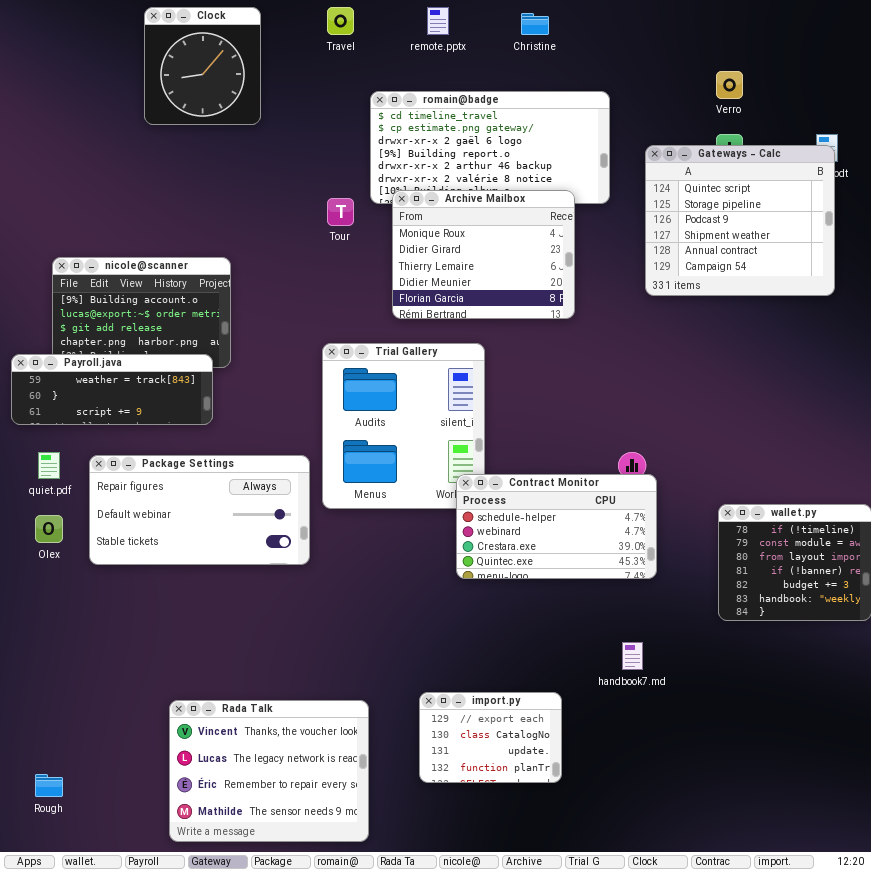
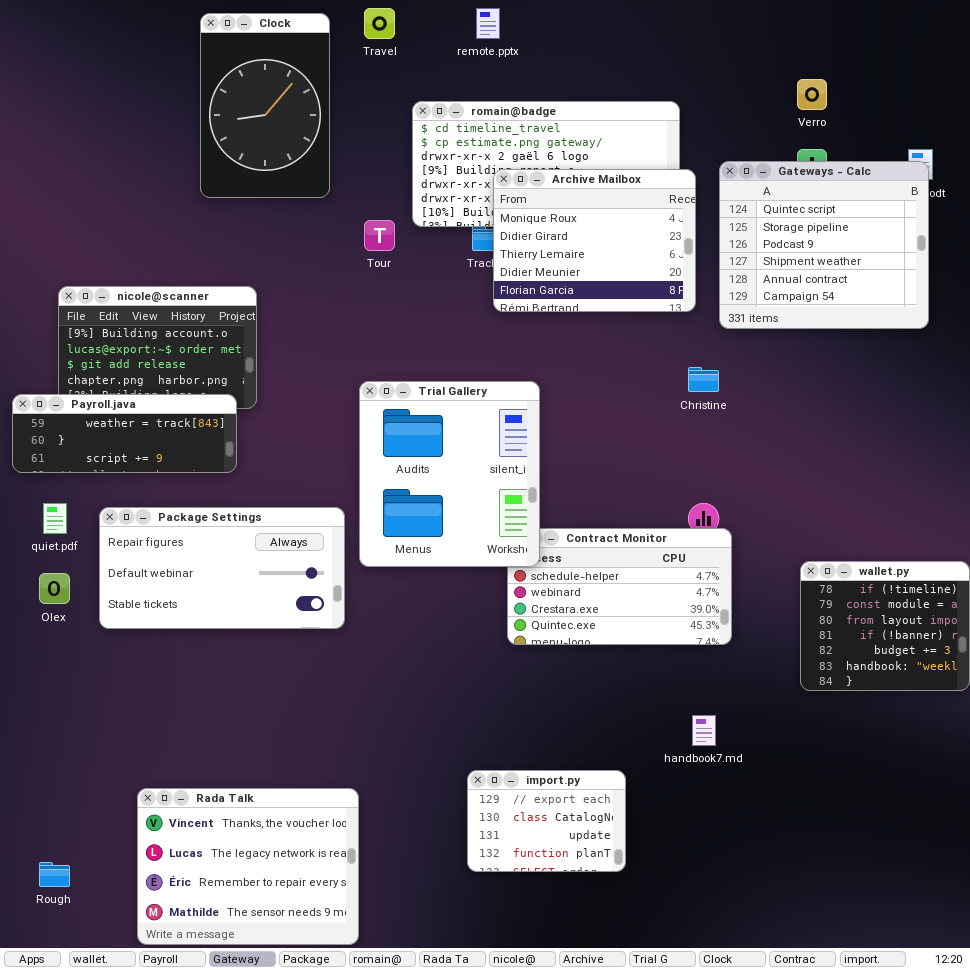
Clock: [144,7,261,125] -> [200,13,330,198], moved, resized
Christine: [521,13,549,35] -> [688,367,719,392], moved
Archive Mailbox: [392,190,575,319] -> [493,169,696,312], moved
Trial Gallery: [322,343,485,509] -> [359,381,540,567], raised
Rada Talk: [169,700,369,842] -> [137,788,359,945], moved

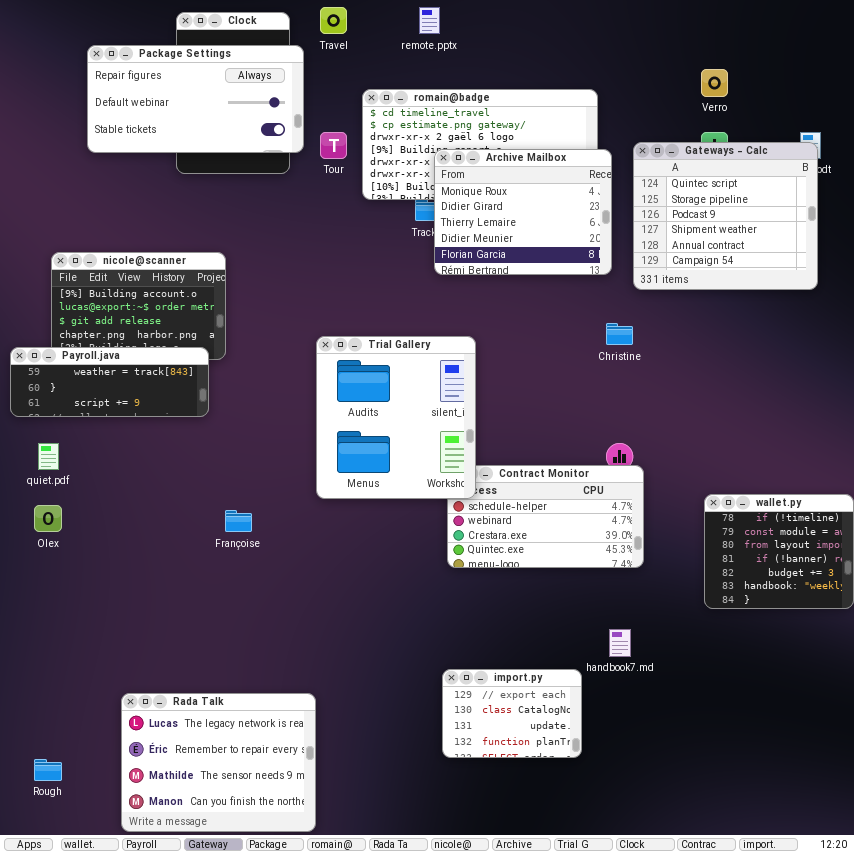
Tour: [364,220,395,251] -> [320,132,347,159], moved
Package Settings: [99,507,345,629] -> [87,45,304,153], moved
import.py: [467,770,626,872] -> [442,669,582,758], moved
Rada Talk: [137,788,359,945] -> [121,693,316,832], scrolled down 1 row

